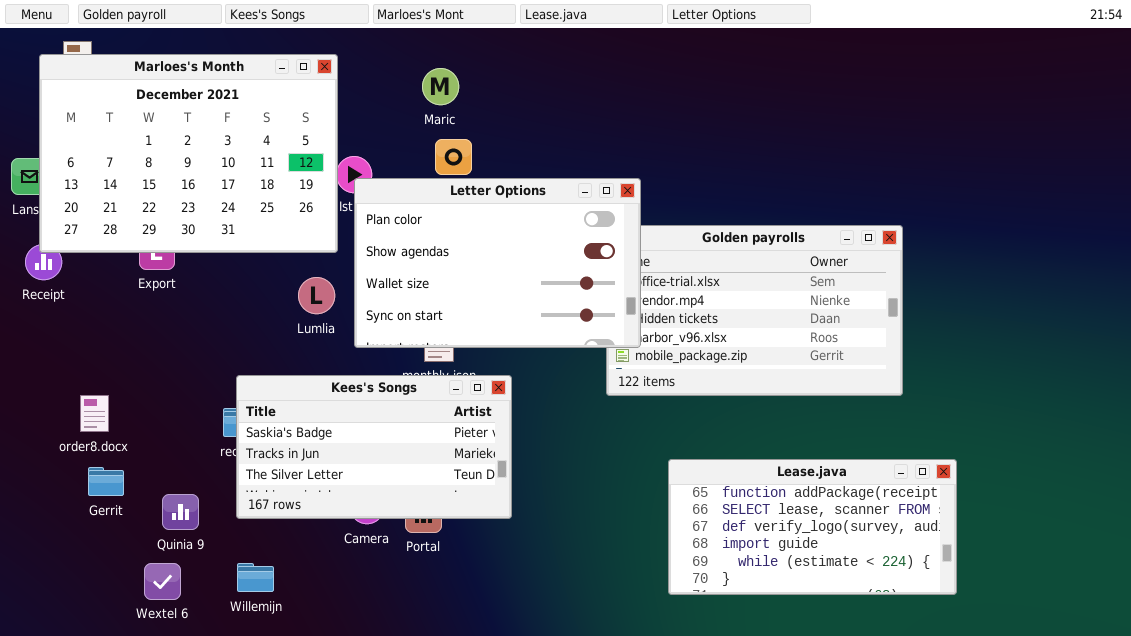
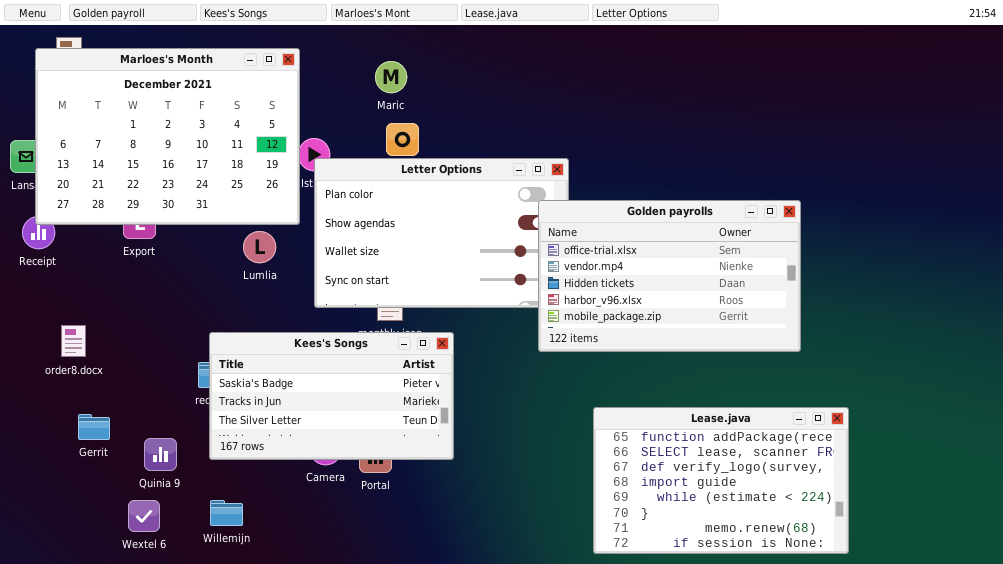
Golden payrolls: [606,225,903,396] -> [538,200,801,352], raised
Lumlia: [298,277,335,314] -> [243,231,276,263], moved
order8.docx: [80,395,109,432] -> [61,325,86,357], moved
Lease.java: [668,459,957,595] -> [593,407,849,554], resized

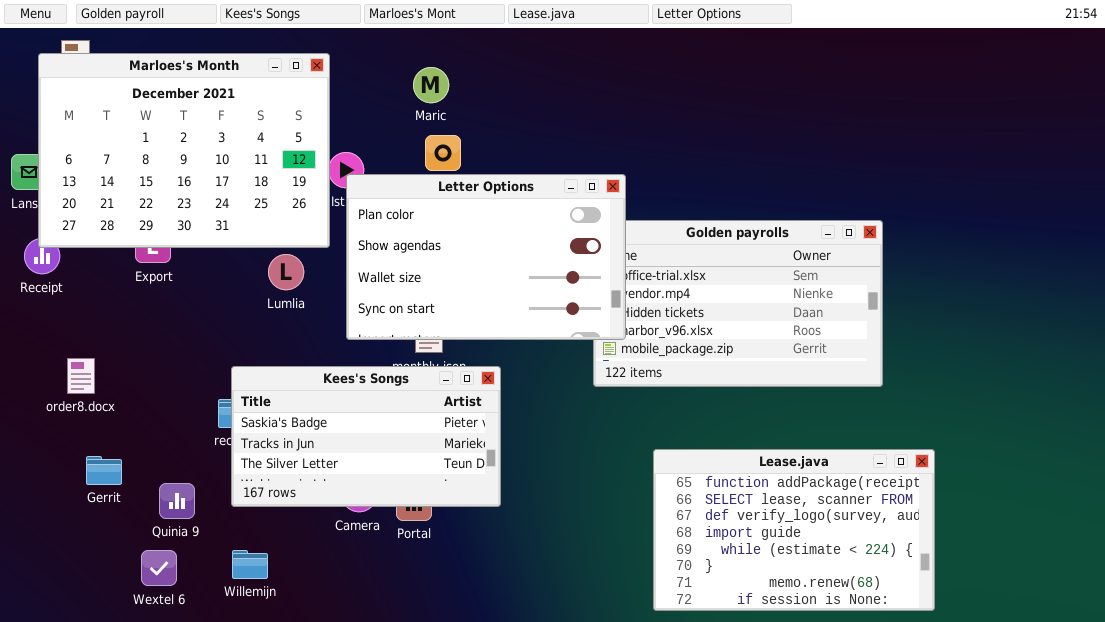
Letter Options: [314,158,569,308] -> [346,174,626,340], raised

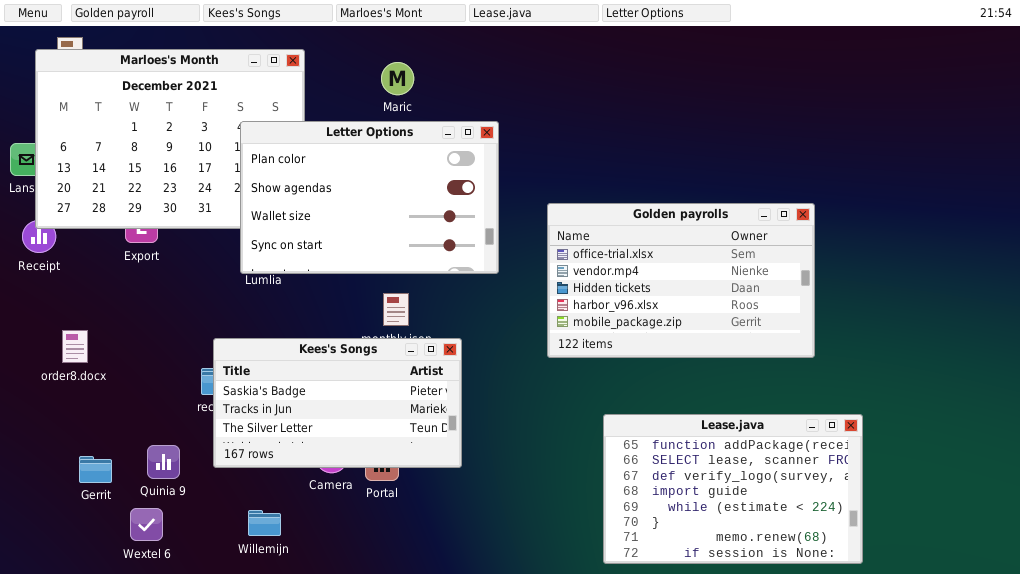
Letter Options: [346,174,626,340] -> [240,121,499,274], moved
Gerrit: [86,456,122,485] -> [79,456,112,483], moved
Willemijn: [232,550,268,579] -> [248,510,281,536], moved

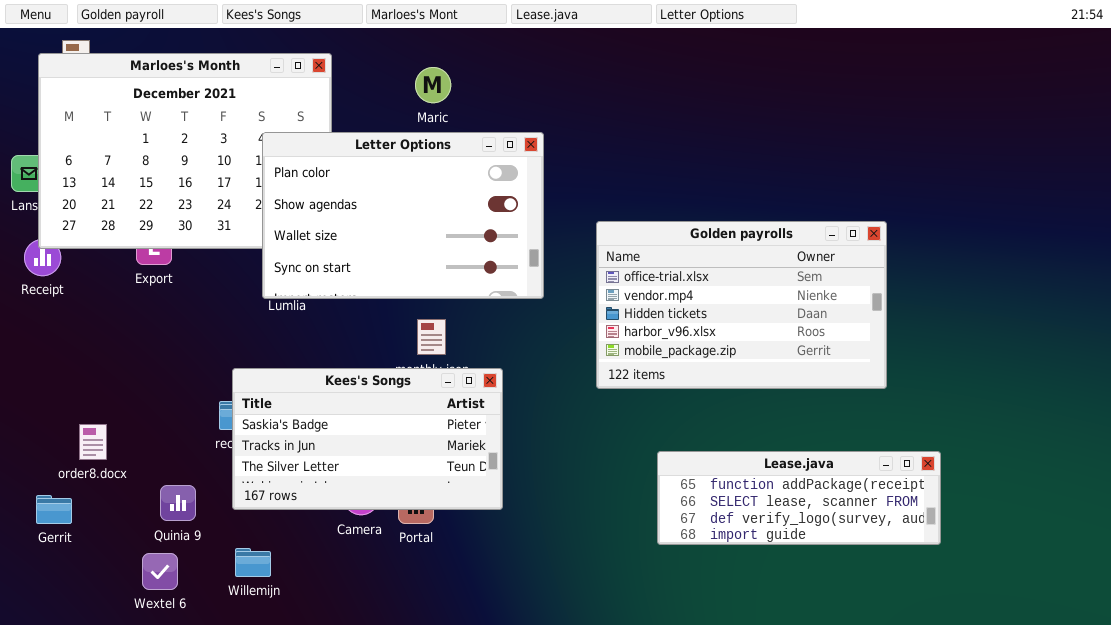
order8.docx: [62,330,88,363] -> [79,424,107,460], moved
Lease.java: [603,414,863,564] -> [657,451,941,545], resized
Gerrit: [79,456,112,483] -> [36,495,72,524], moved
Willemijn: [248,510,281,536] -> [235,548,271,577], moved

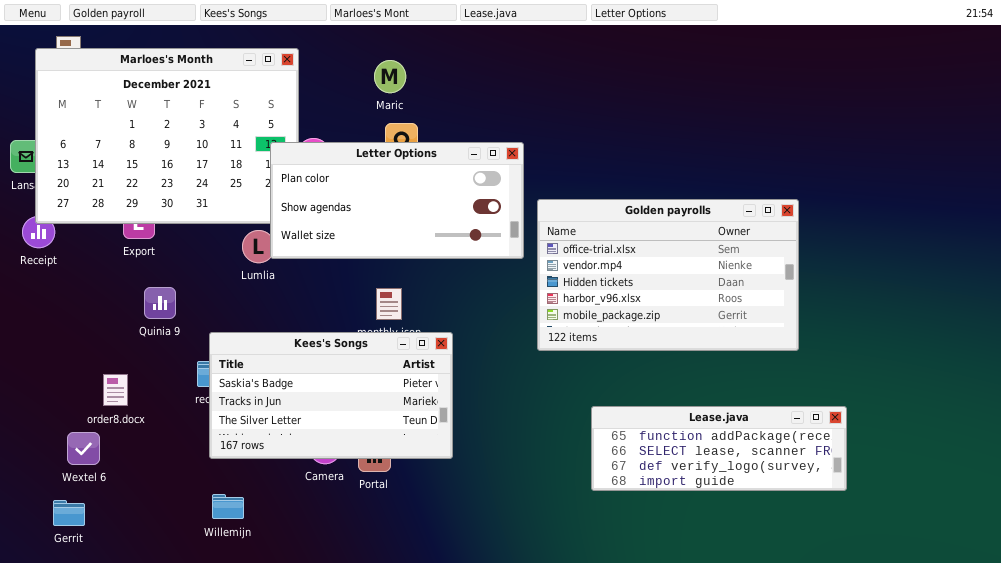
Letter Options: [262,132,544,299] -> [270,142,524,259], moved, resized
order8.docx: [79,424,107,460] -> [103,374,128,406], moved
Quinia 9: [160,485,196,521] -> [144,287,176,319], moved
Gerrit: [36,495,72,524] -> [53,500,85,526], moved
Wextel 6: [142,553,178,590] -> [67,432,100,465], moved

